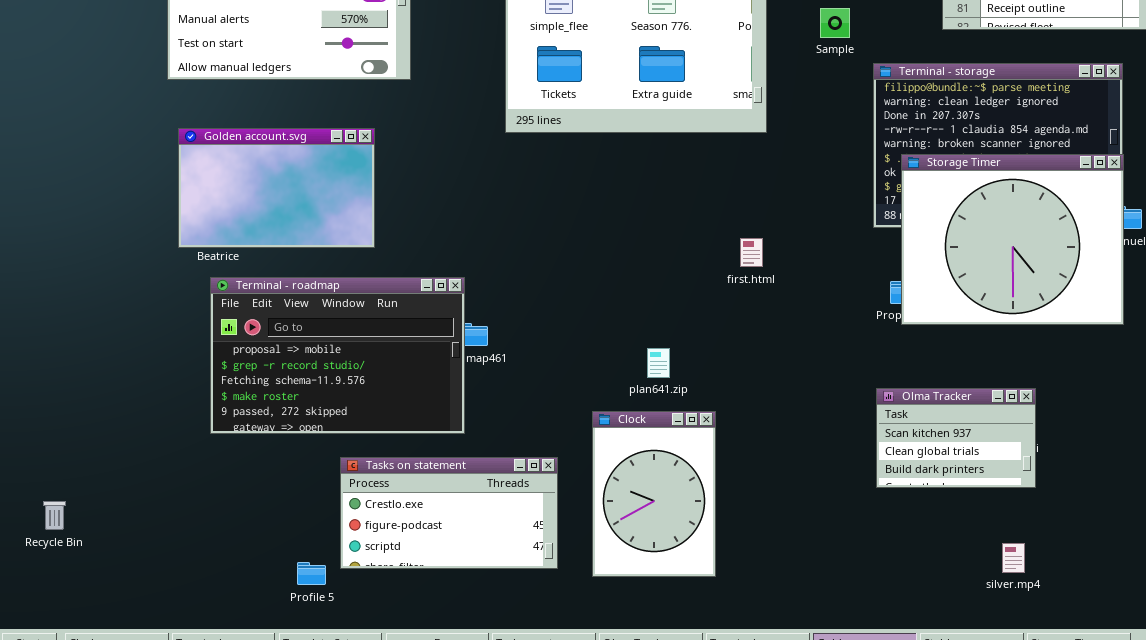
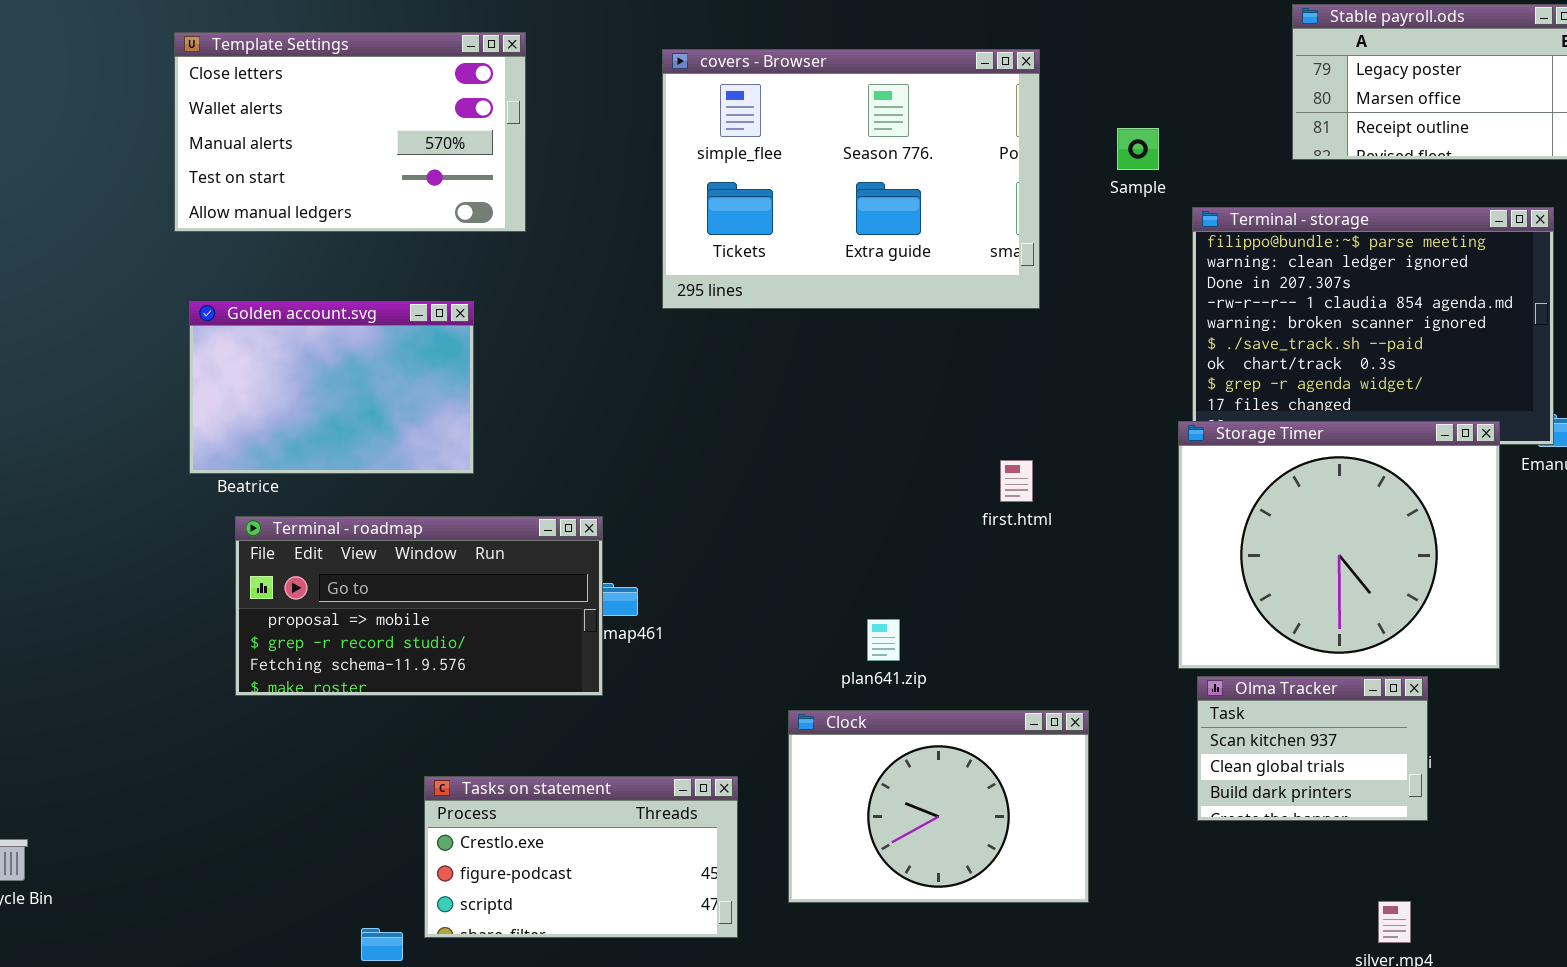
Storage Timer: [901,154,1124,325] -> [1178,421,1500,669], moved
Terminal - roadmap: [210,277,465,434] -> [235,516,603,696], resized
Clock: [592,411,716,577] -> [788,710,1089,903], resized

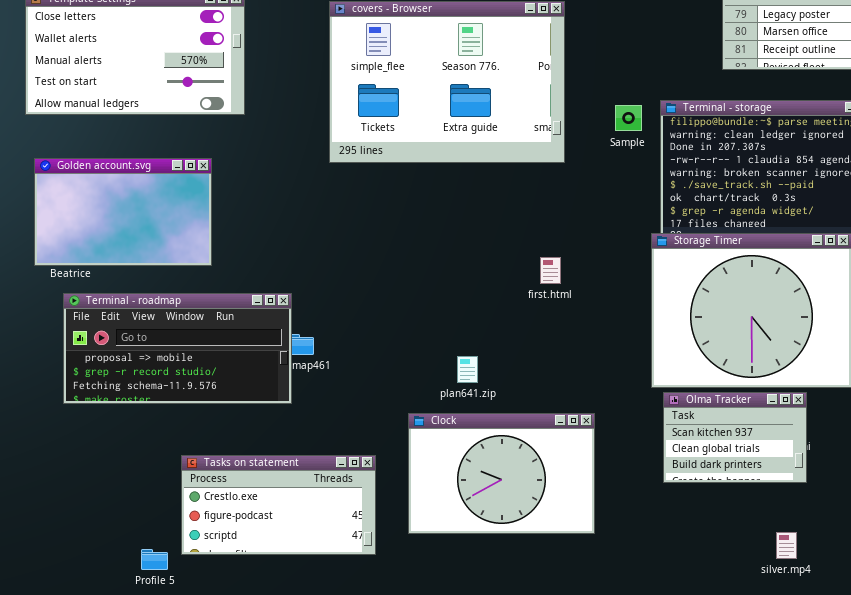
Sample: [1117,128,1159,170] -> [615,105,642,131], moved

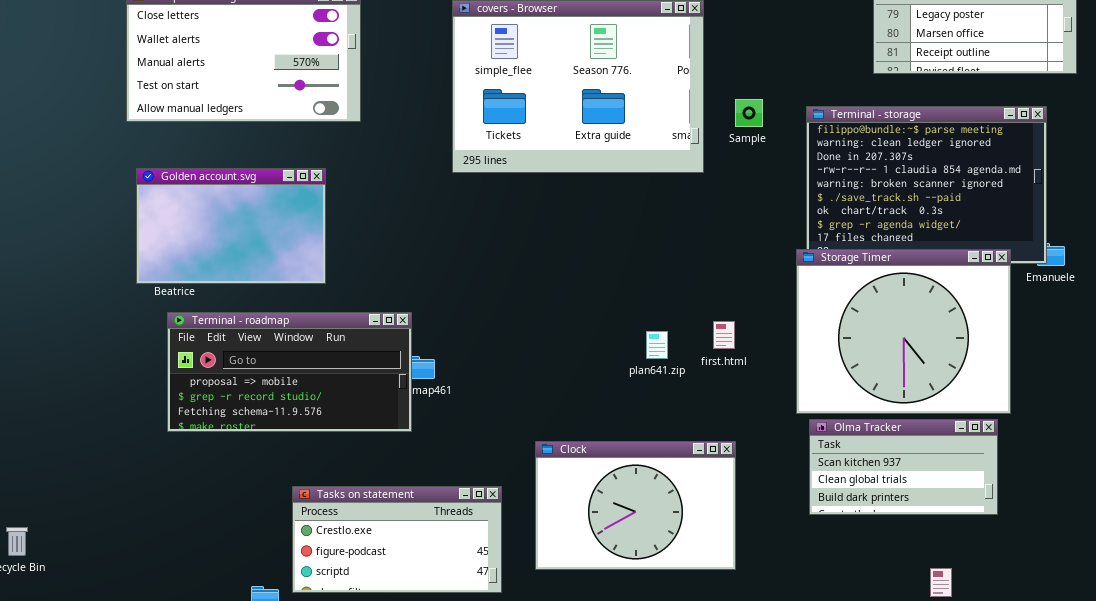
Sample: [615,105,642,131] -> [735,99,763,127], moved
first.html: [540,257,561,284] -> [713,321,735,349], moved
plan641.zip: [457,356,478,383] -> [646,331,668,359], moved
Olma Tracker: [663,392,807,483] -> [809,419,998,515], resized

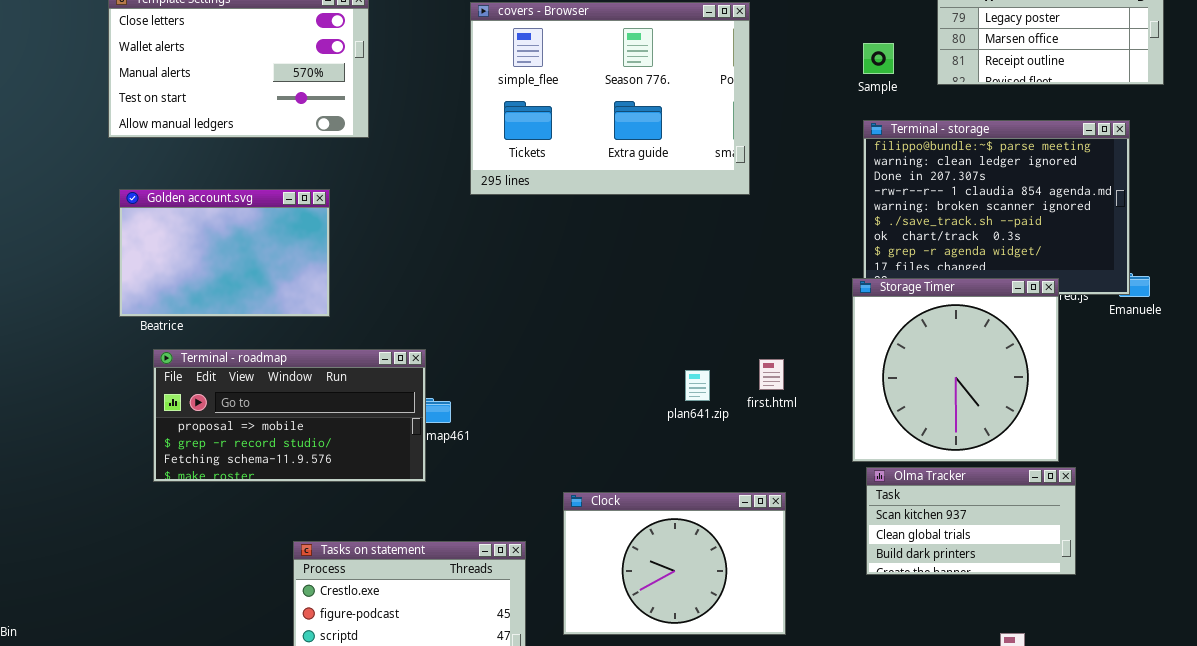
Sample: [735,99,763,127] -> [863,43,894,74], moved
Storage Timer: [796,249,1011,414] -> [852,278,1059,462], resized

